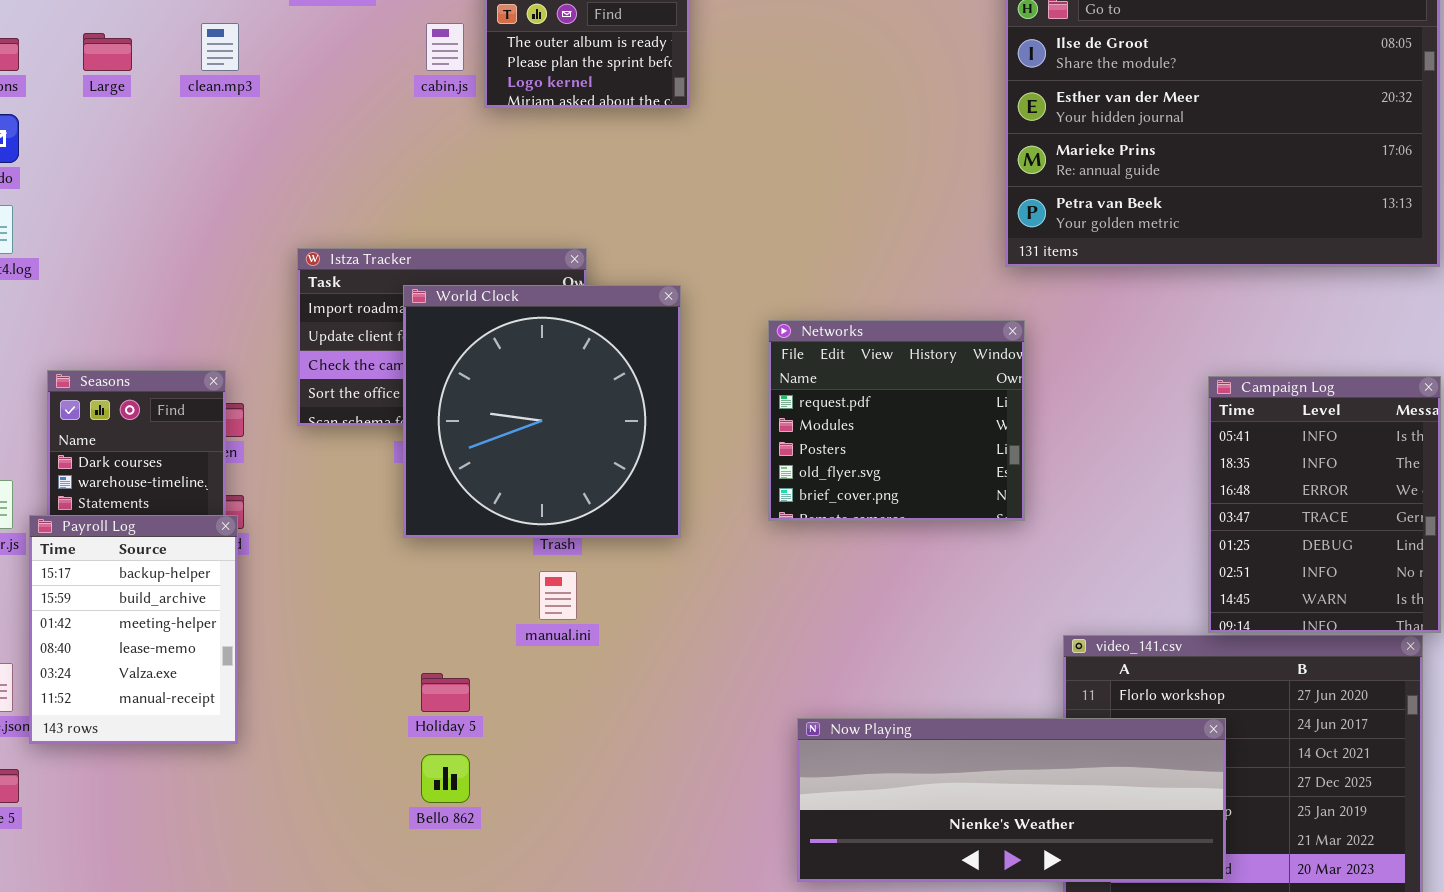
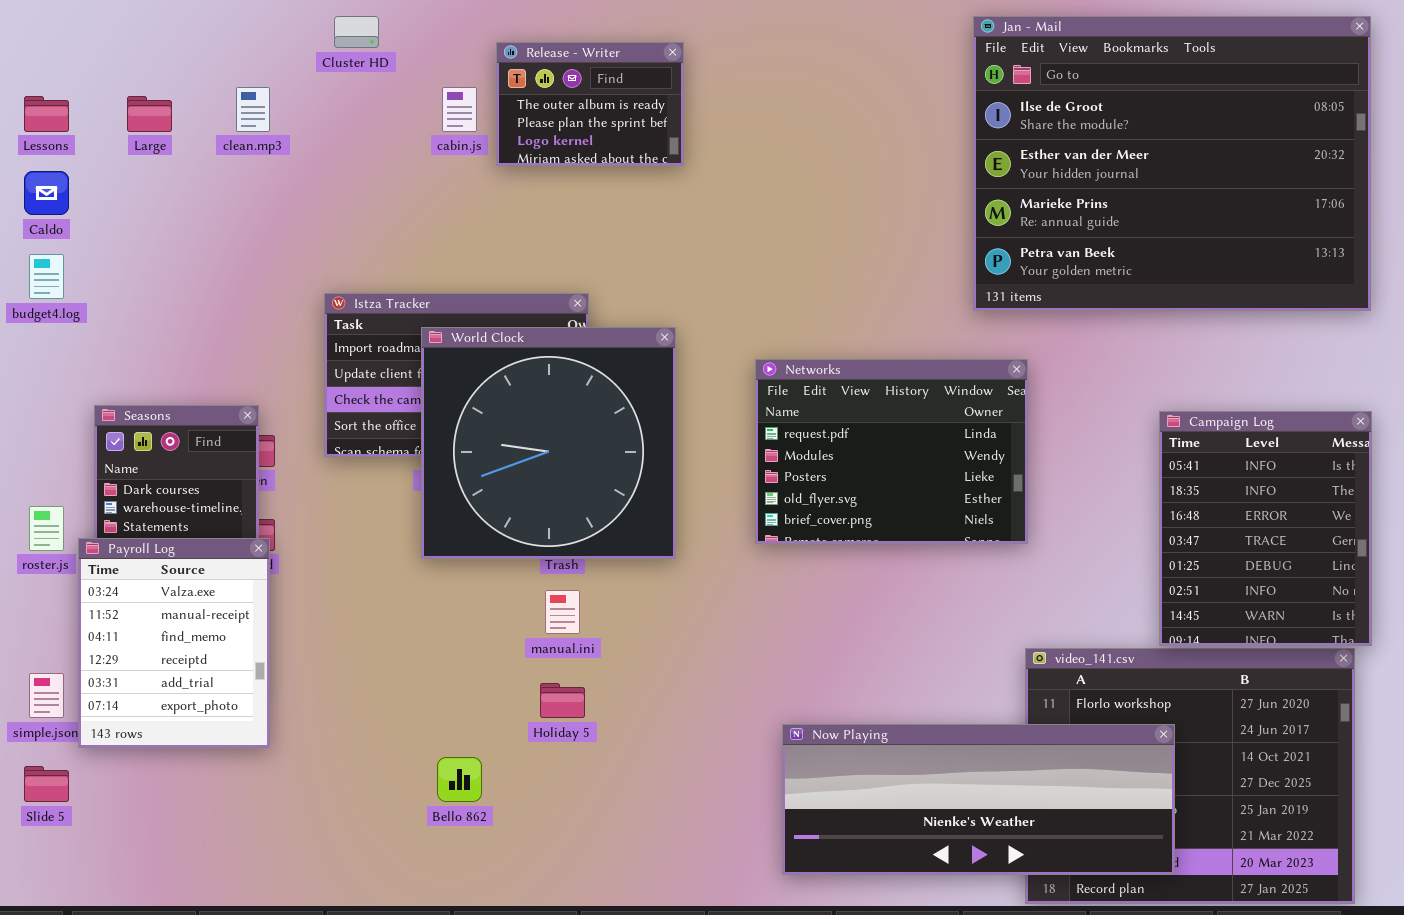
Networks: [768,320,1025,521] -> [755,359,1028,544], resized
Payroll Log: [29,515,238,744] -> [78,538,270,748], scrolled down 4 rows
Holiday 5: [421,673,470,712] -> [540,683,585,718], moved

